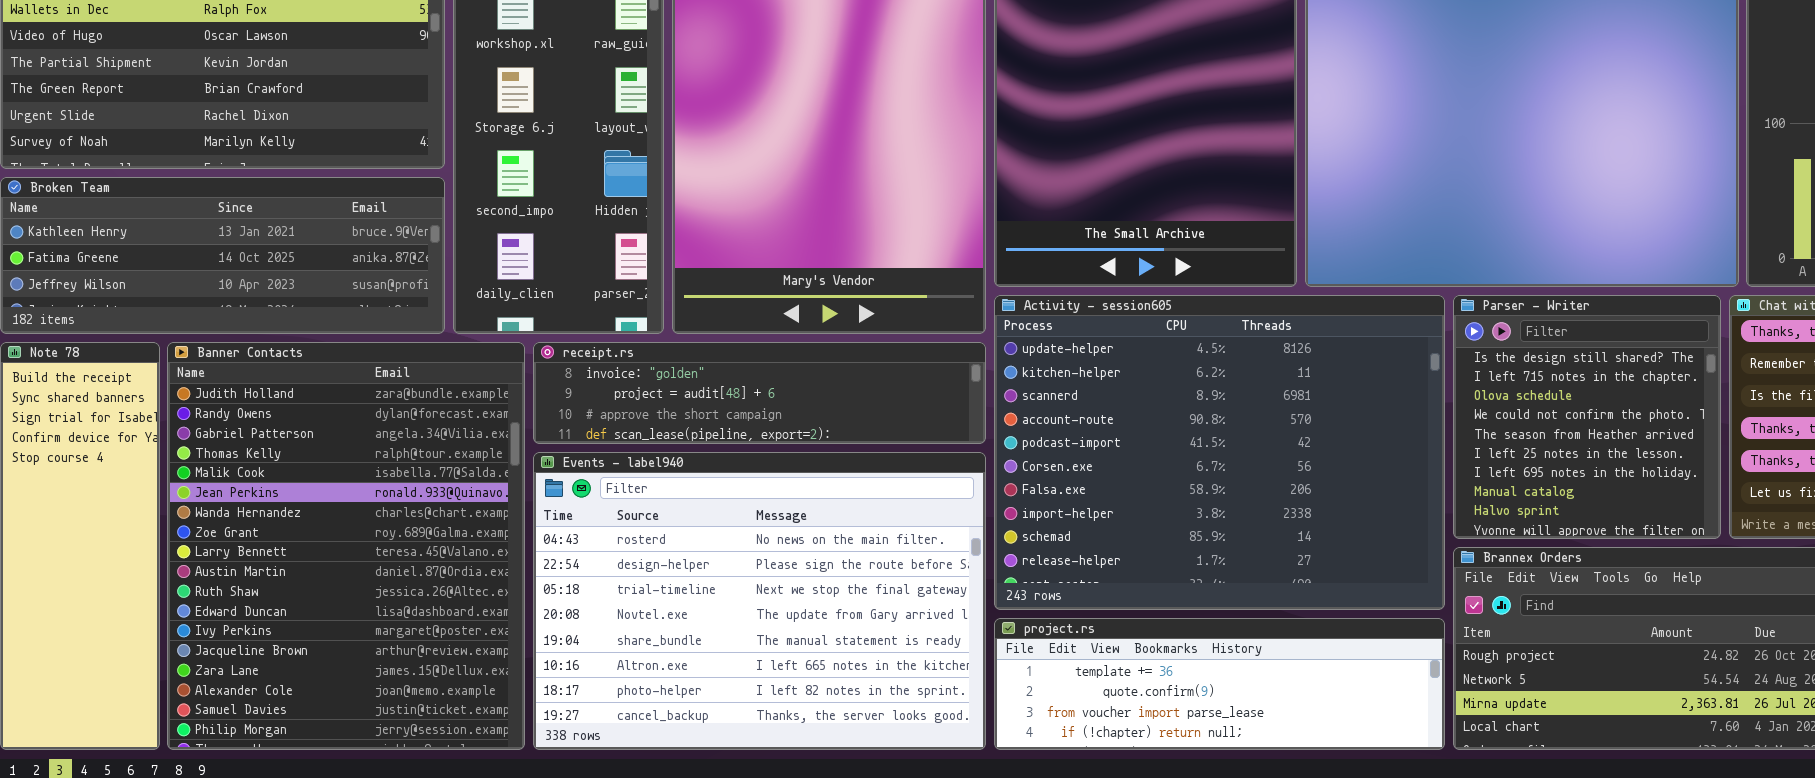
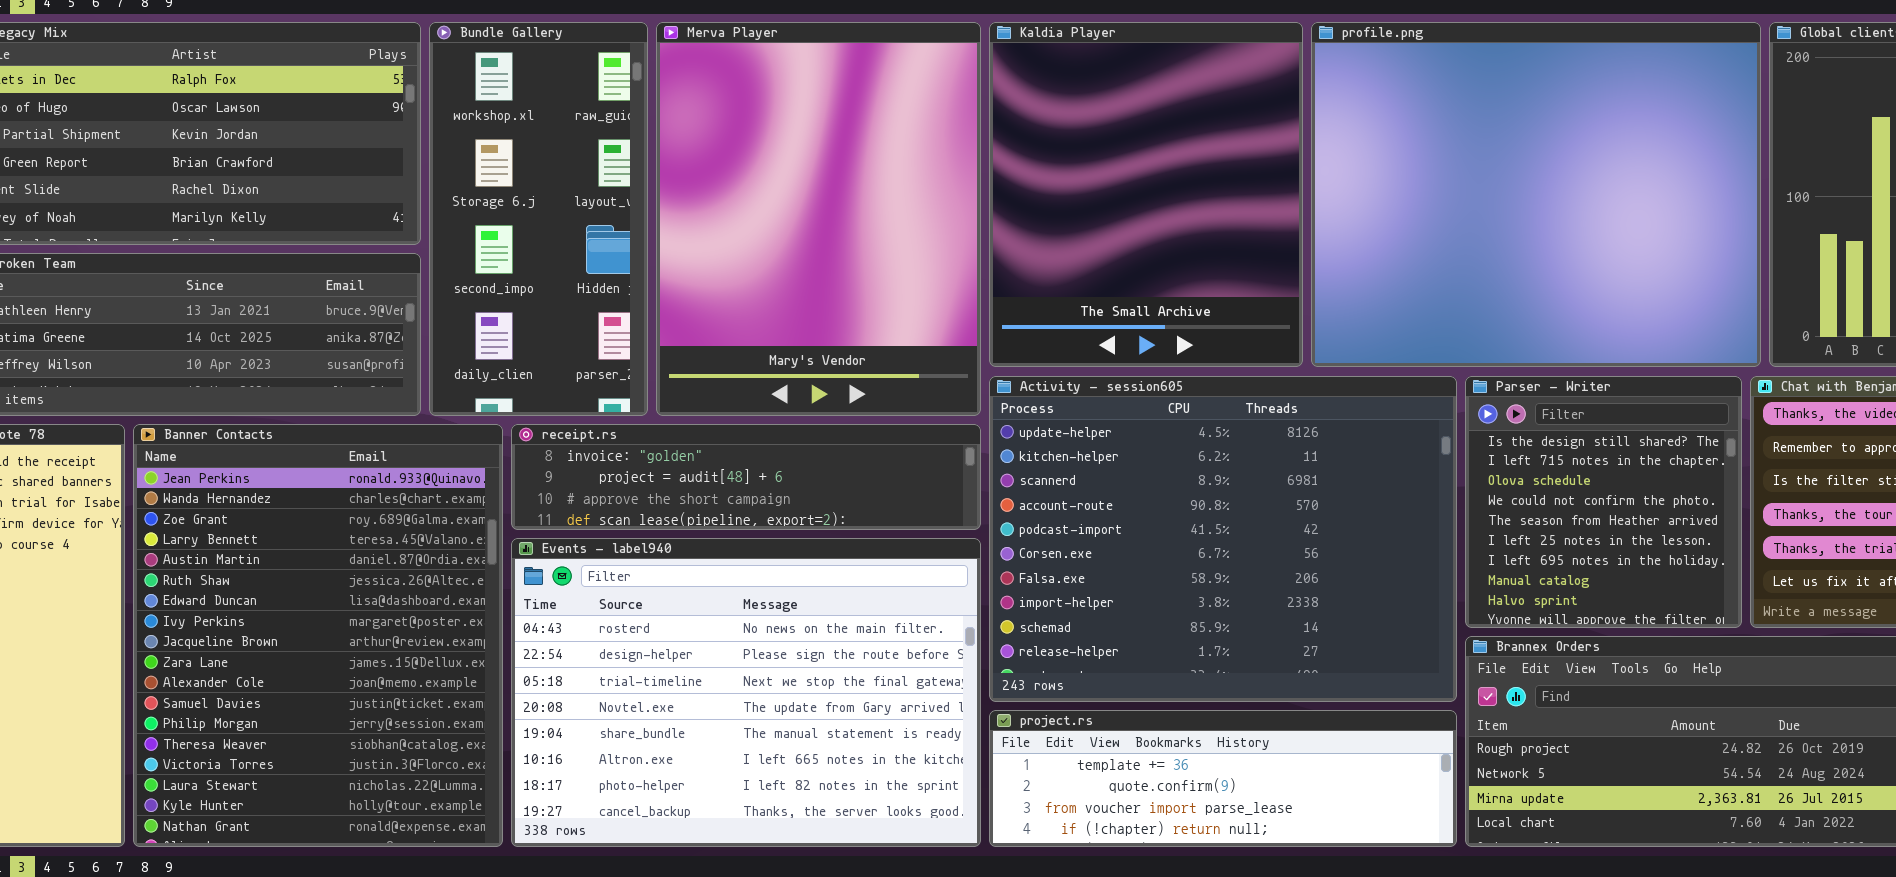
Banner Contacts: [167,342,525,750] -> [133,424,503,847], scrolled down 5 rows

